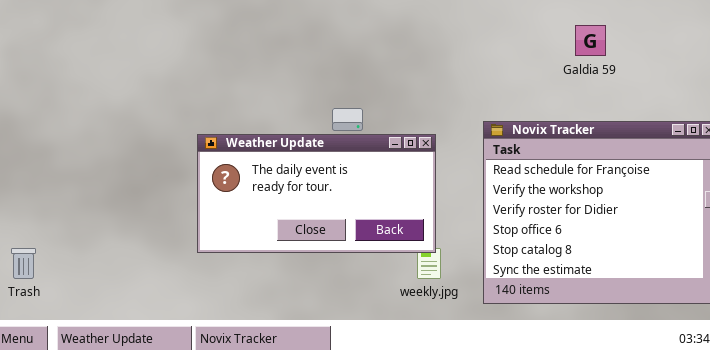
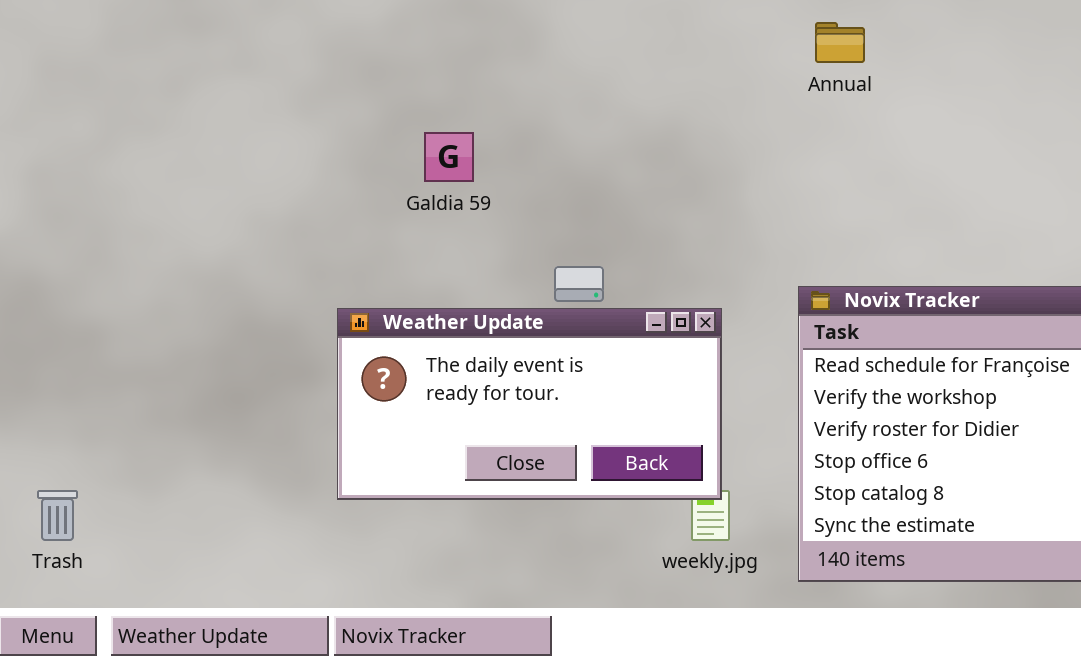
Galdia 59: [575,25,606,56] -> [424,132,474,182], moved

